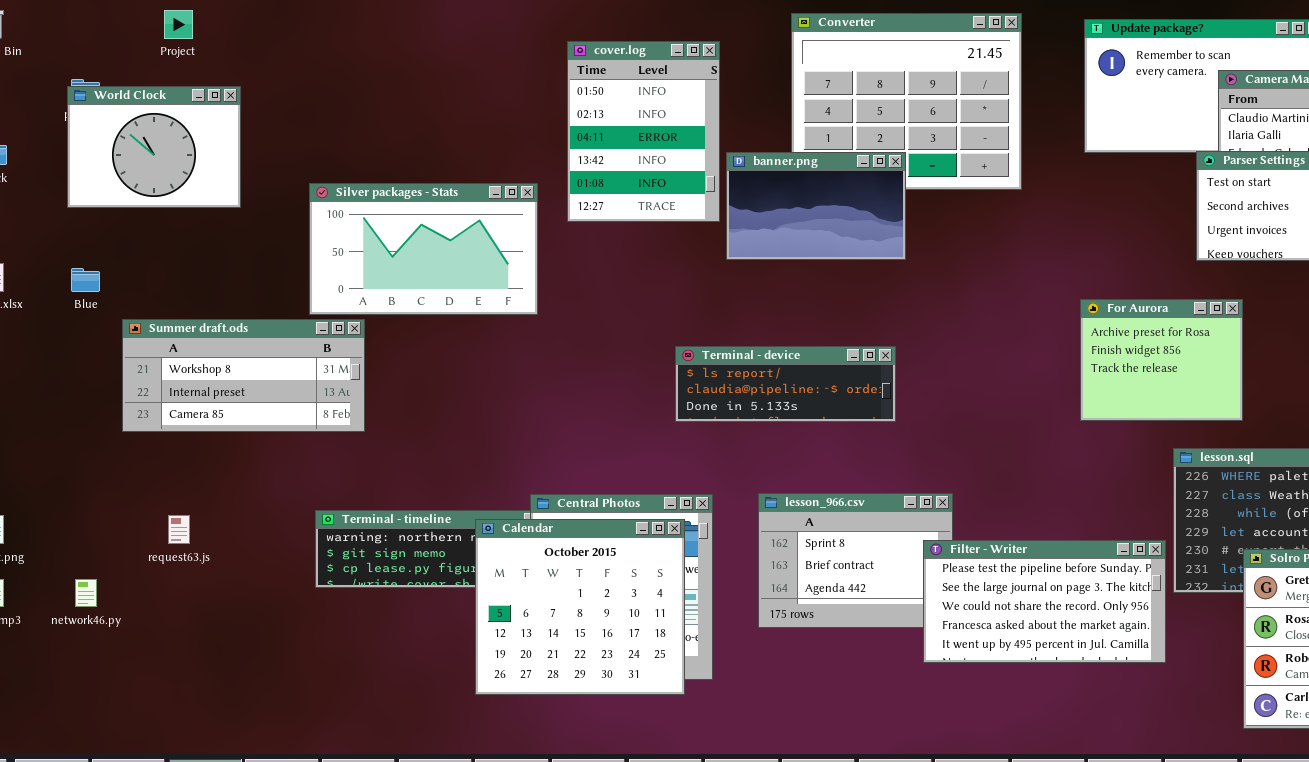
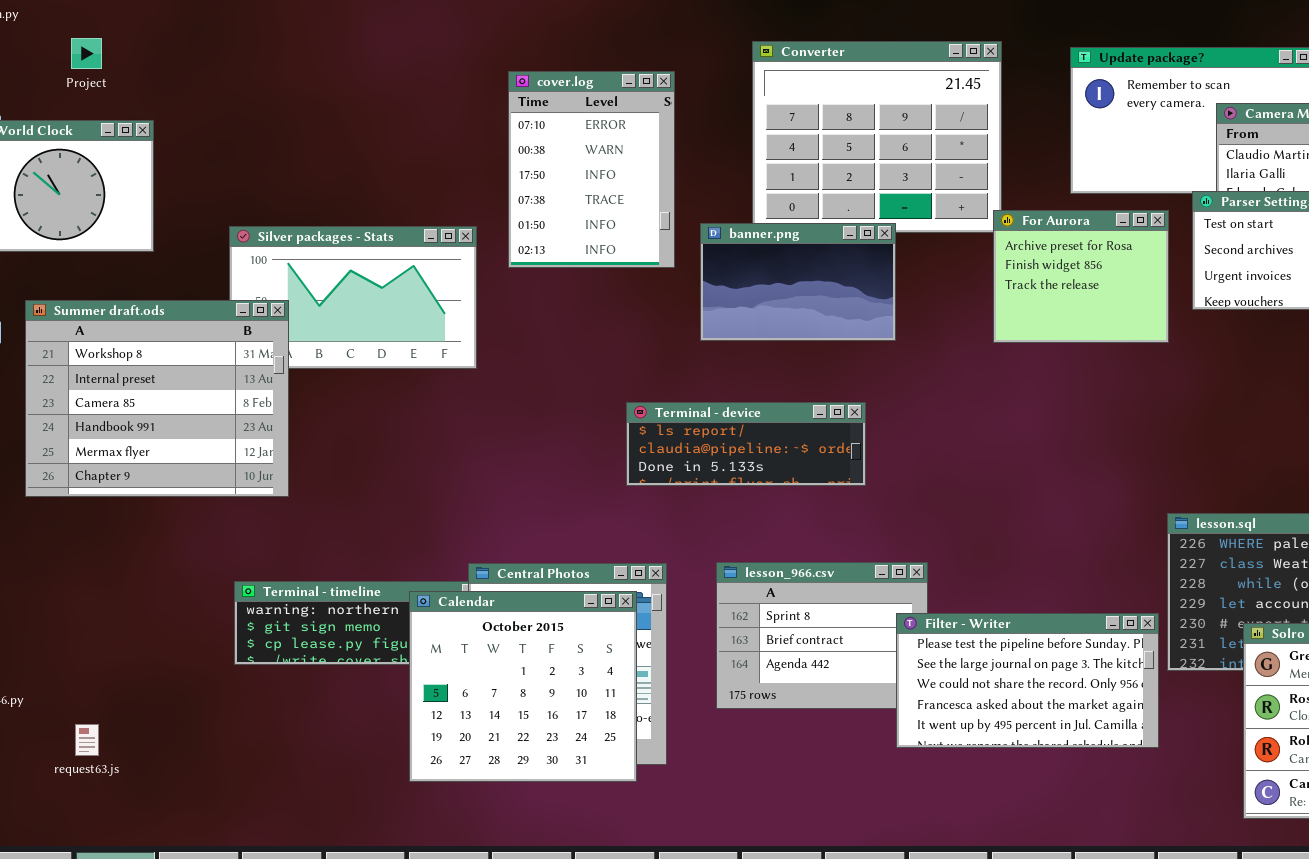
cover.log: [567,41,720,222] -> [508,71,675,268], scrolled up 4 rows
banner.png: [726,152,906,260] -> [700,223,896,341], moved
For Aurora: [1080,299,1243,421] -> [993,210,1169,343], moved
Summer draft.ods: [122,319,365,432] -> [25,300,289,497], resized
request63.js: [168,515,190,544] -> [75,724,99,756], moved

